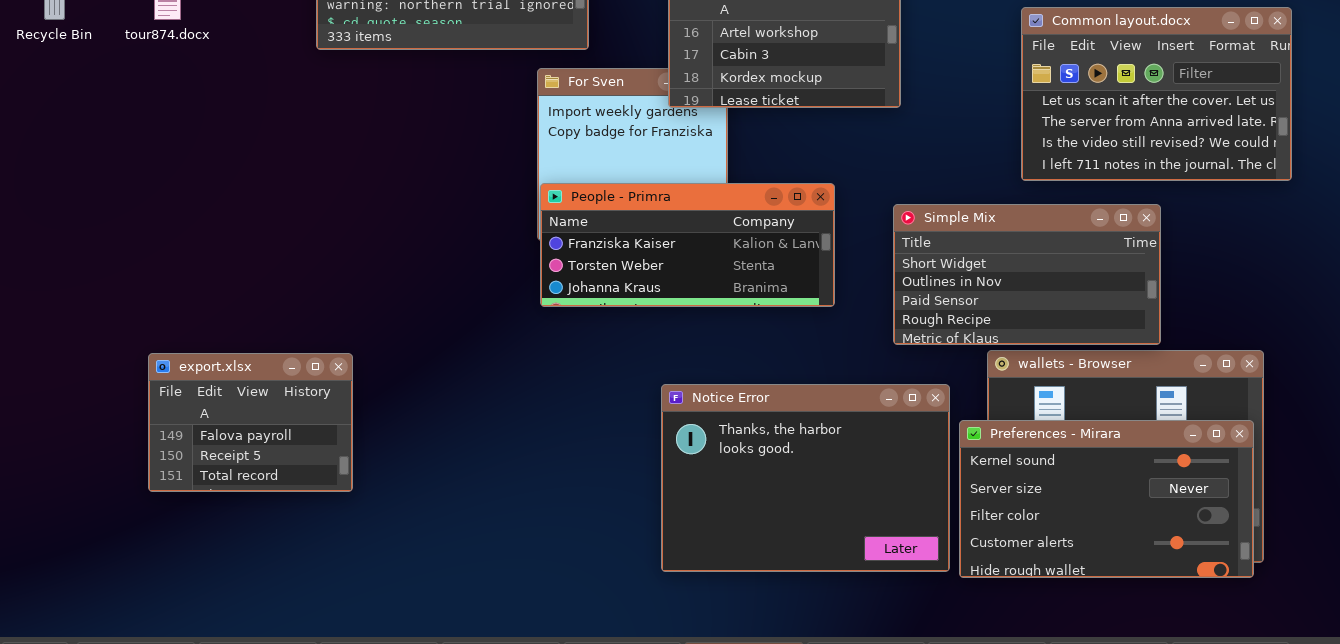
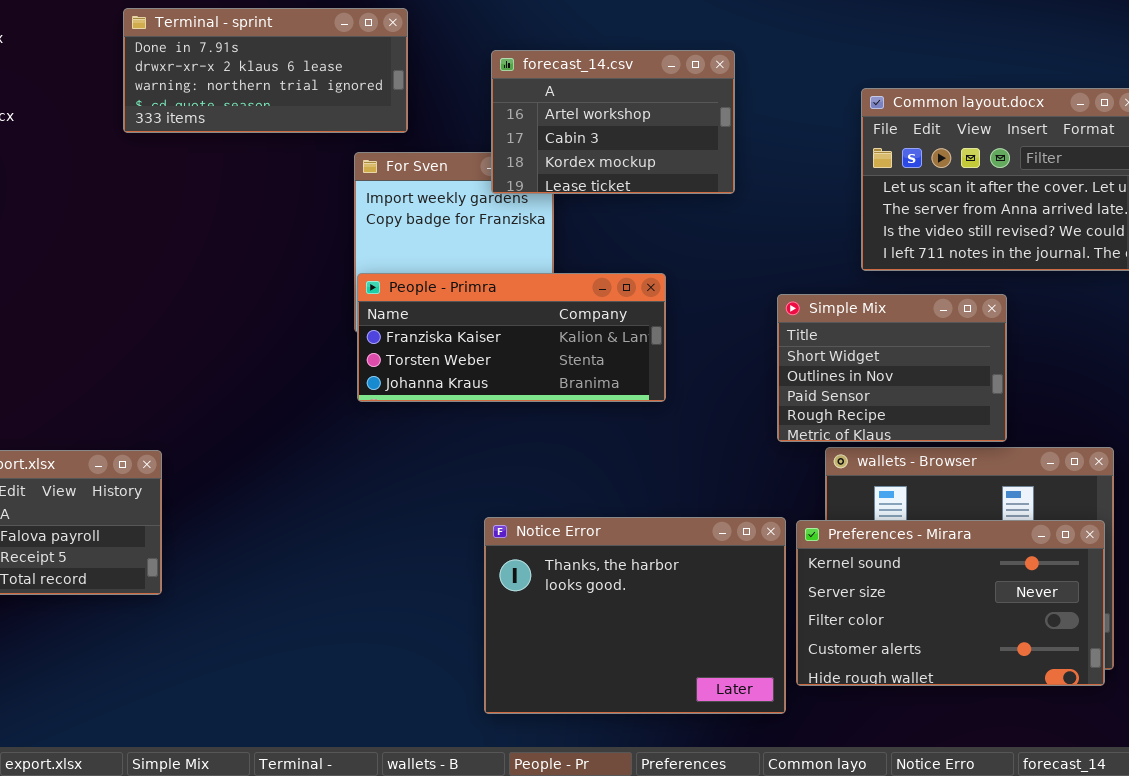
Simple Mix: [893,204,1161,345] -> [777,294,1007,442], resized
Notice Error: [661,384,950,572] -> [484,517,786,714], moved

